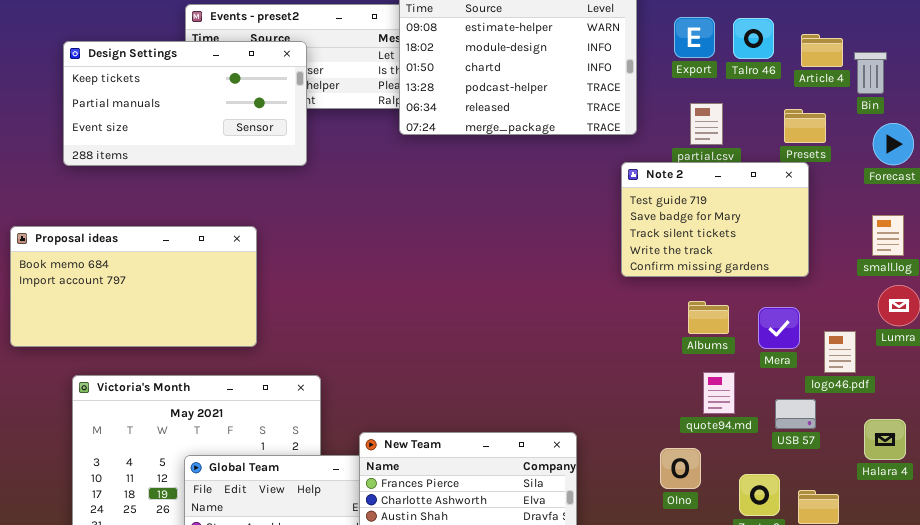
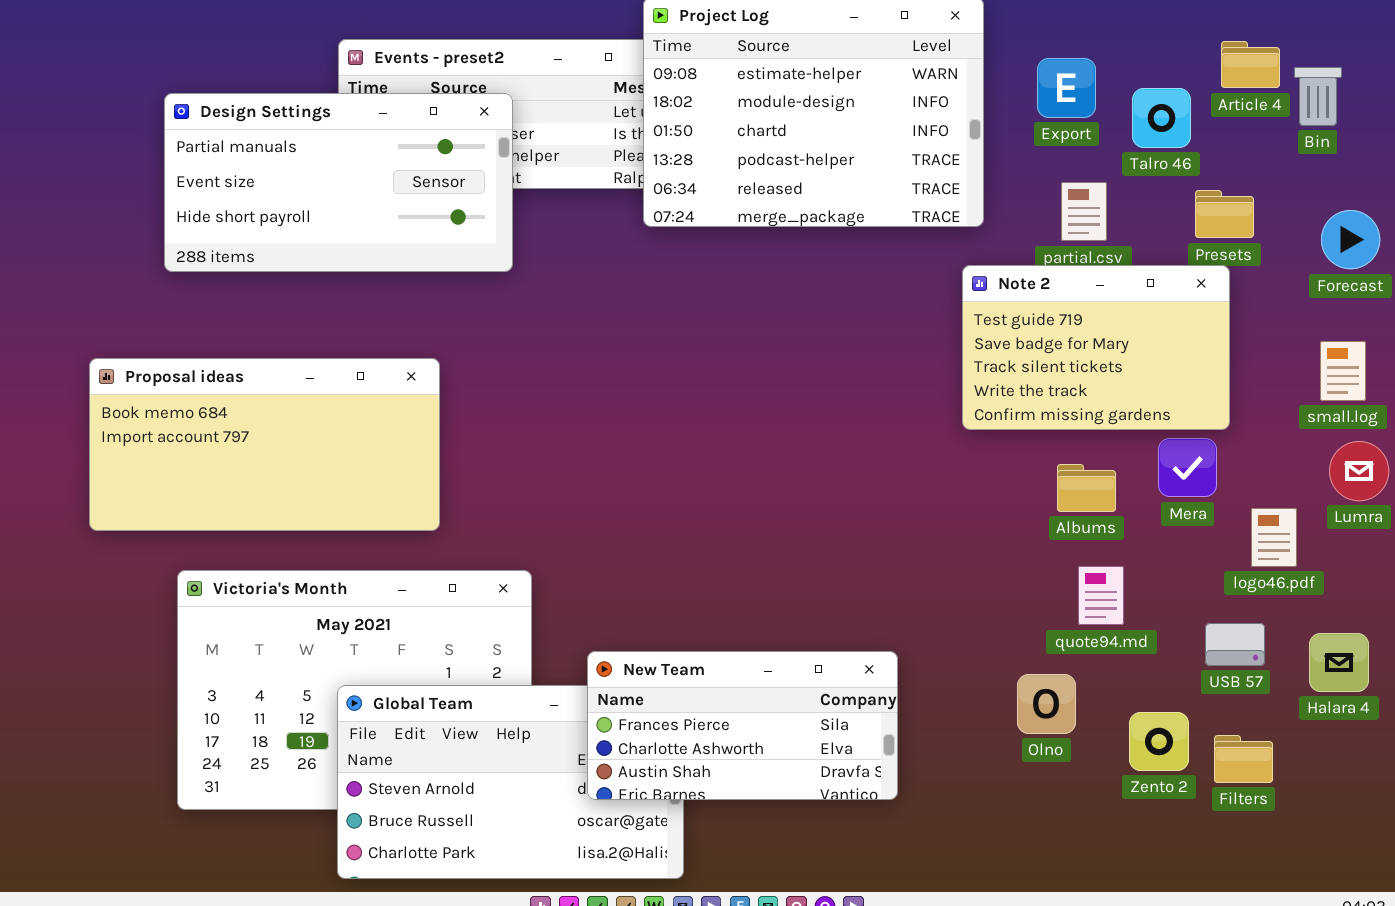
Talro 46: [733,18,774,59] -> [1132,88,1191,148], moved
Article 4: [801,34,843,67] -> [1221,41,1280,88], moved
Design Settings: [63,41,307,166] -> [164,93,513,272], scrolled down 1 row
Bin: [854,52,887,94] -> [1294,67,1342,126], moved
Mera: [758,307,800,349] -> [1158,438,1217,497], moved
USB 57: [775,399,816,429] -> [1205,623,1265,666], moved

